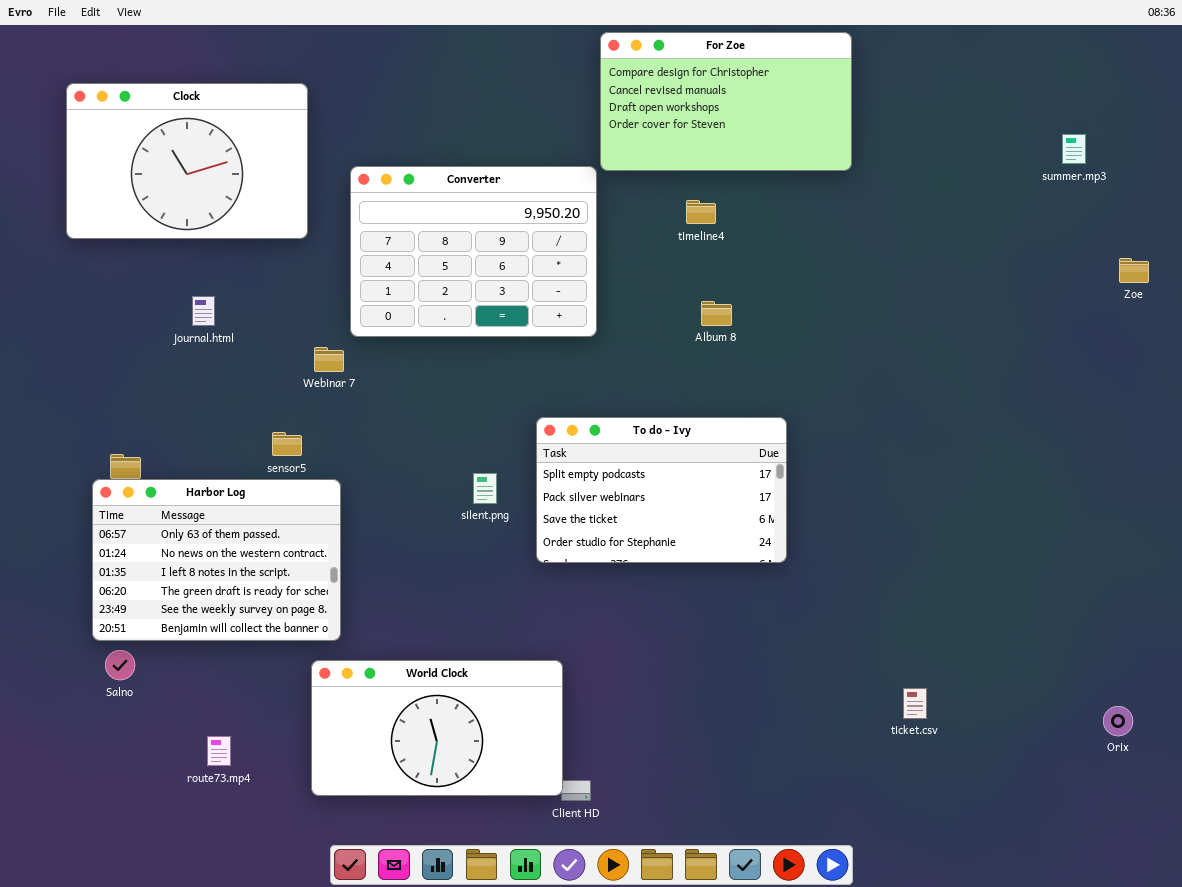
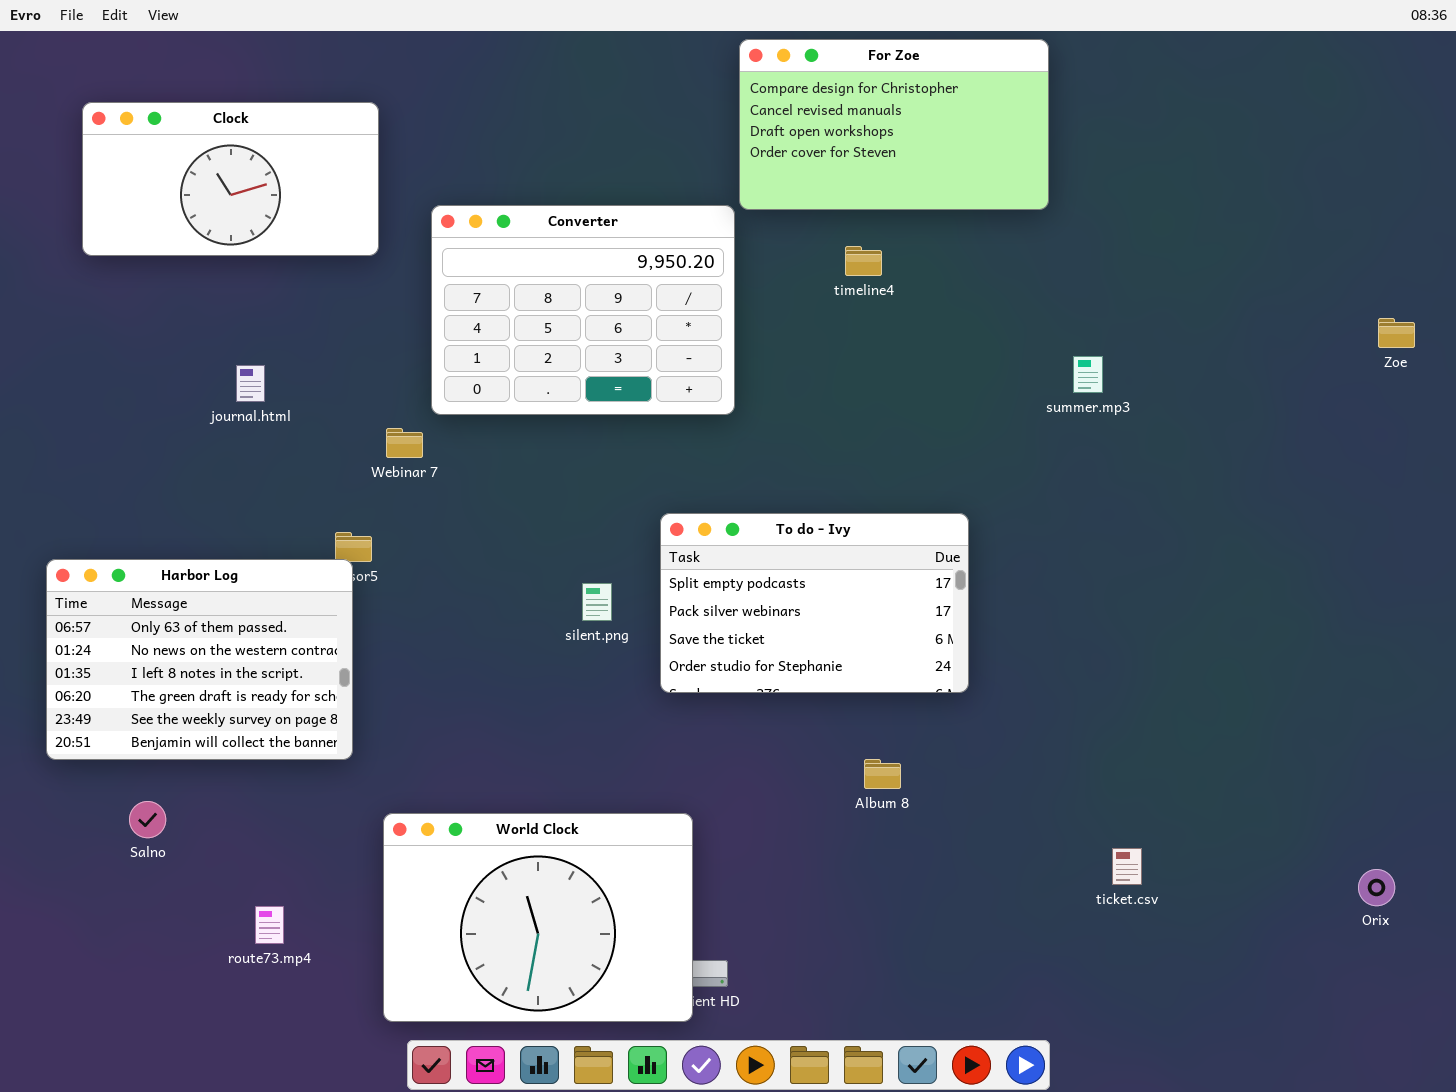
Clock: [66,83,308,239] -> [82,102,379,256], resized
summer.mp3: [1062,134,1086,164] -> [1073,356,1103,393], moved
Album 8: [701,301,732,326] -> [864,759,901,789], moved
Harbor Log: [92,479,341,641] -> [46,559,353,760], moved
World Clock: [311,660,563,796] -> [383,813,693,1022], resized

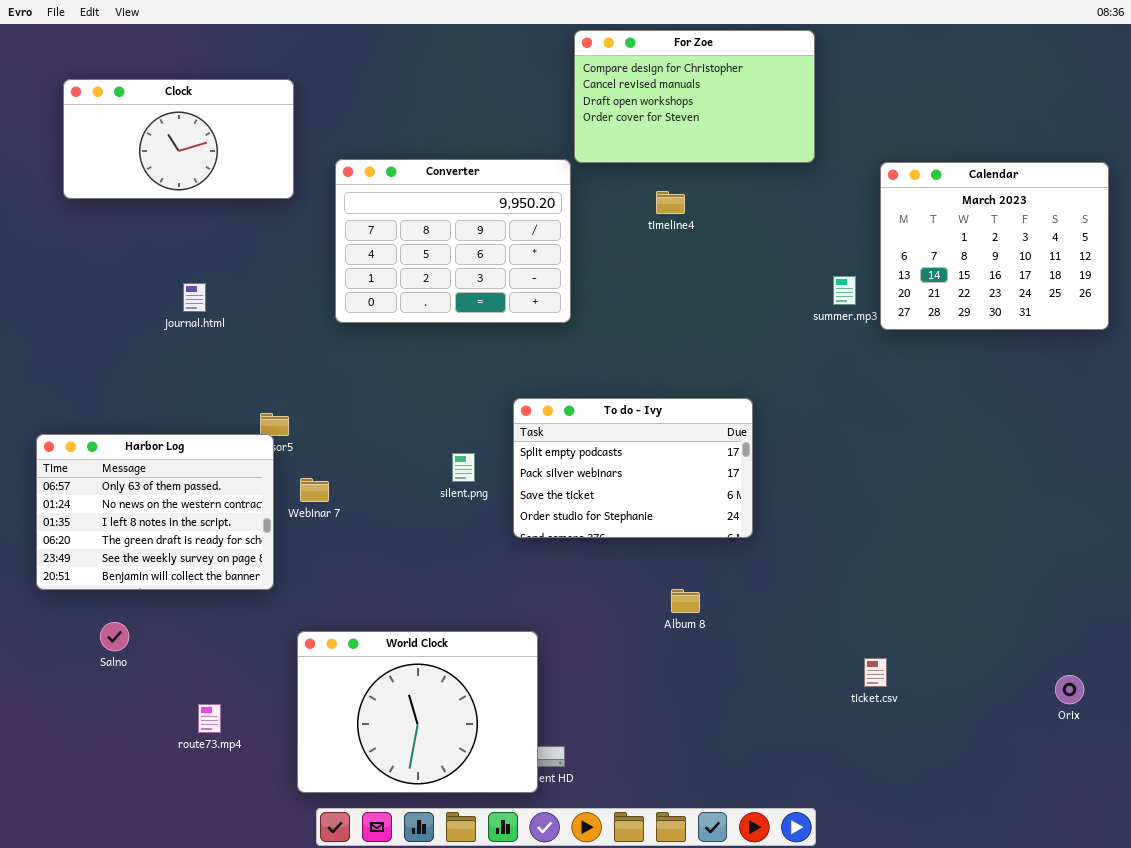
Calendar: none -> [880,162,1109,330], opened
Webinar 7: [386,428,423,458] -> [300,478,329,502], moved

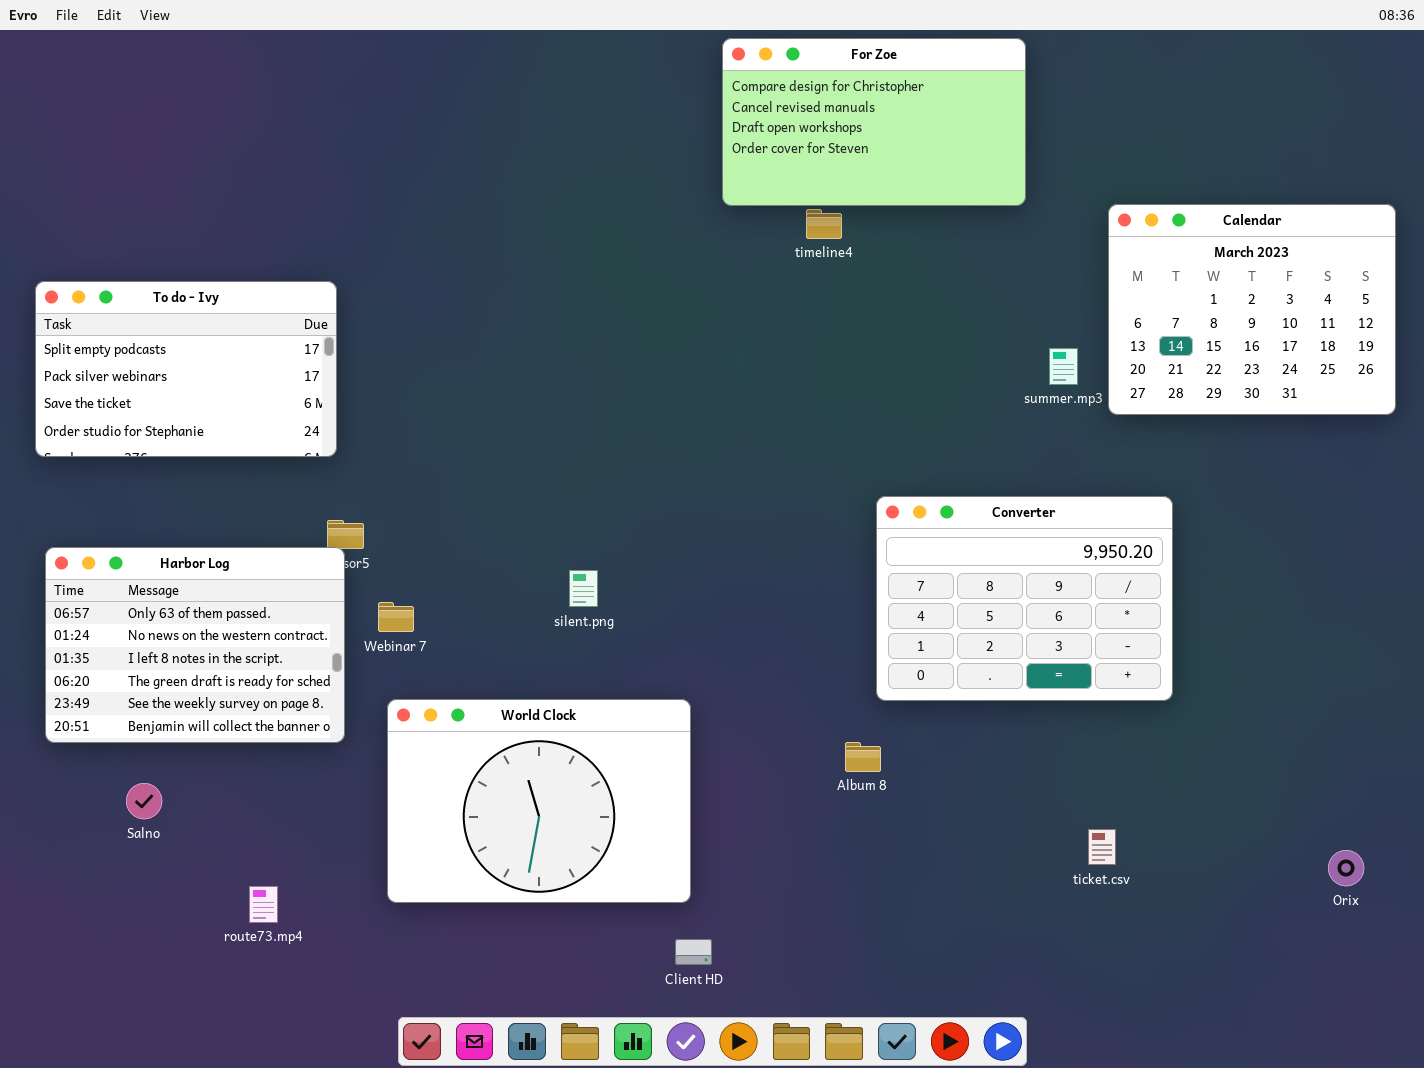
Clock: [63,79,294,199] -> none, closed
Converter: [335,159,571,323] -> [876,496,1173,701], moved
timeline4: [656,191,685,214] -> [806,209,842,239], moved
To do - Ivy: [513,398,753,538] -> [35,281,337,457], moved
World Clock: [297,631,538,793] -> [387,699,691,903], moved

